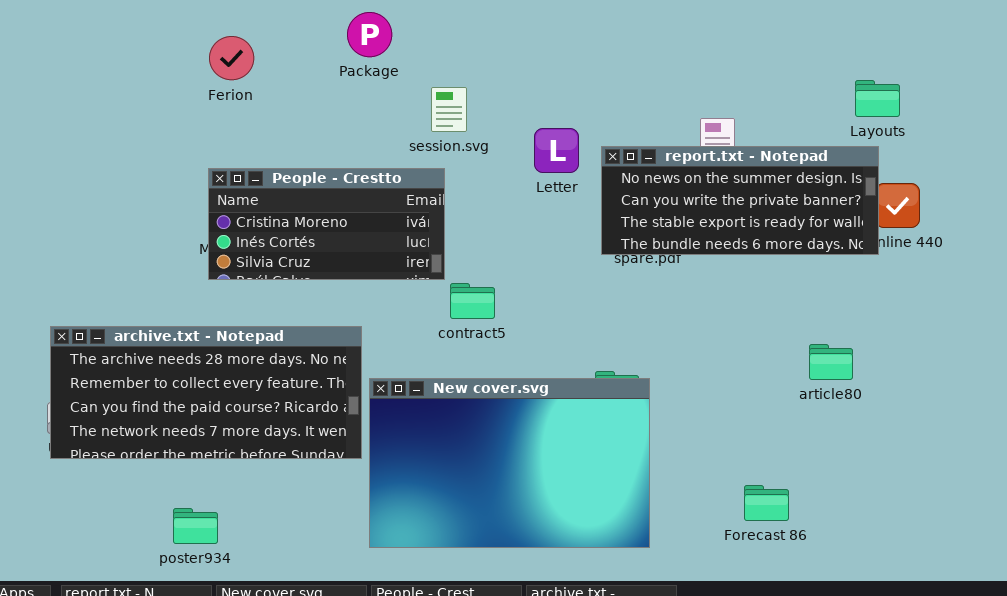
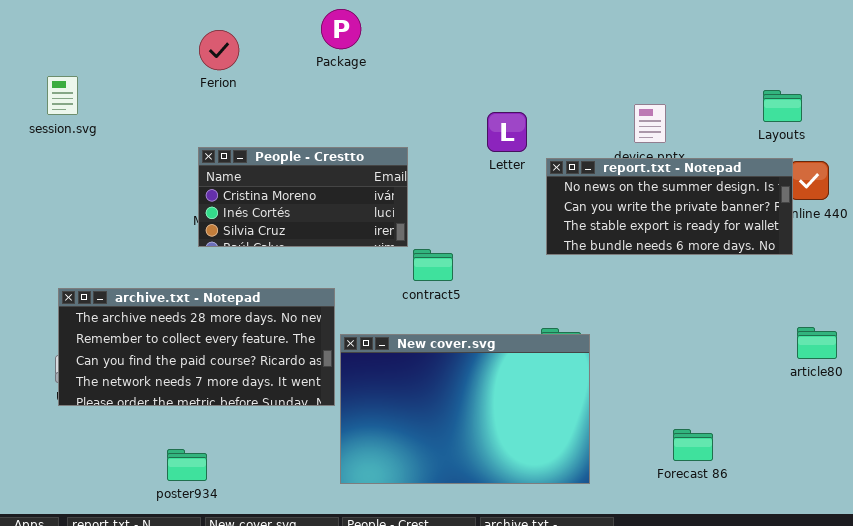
Layouts: [855,80,900,117] -> [763,90,802,122], moved
session.svg: [431,87,467,132] -> [47,76,78,115], moved
report.txt - Notepad: [601,146,879,255] -> [546,158,793,255], moved
article80: [809,344,853,380] -> [797,327,837,359], moved

